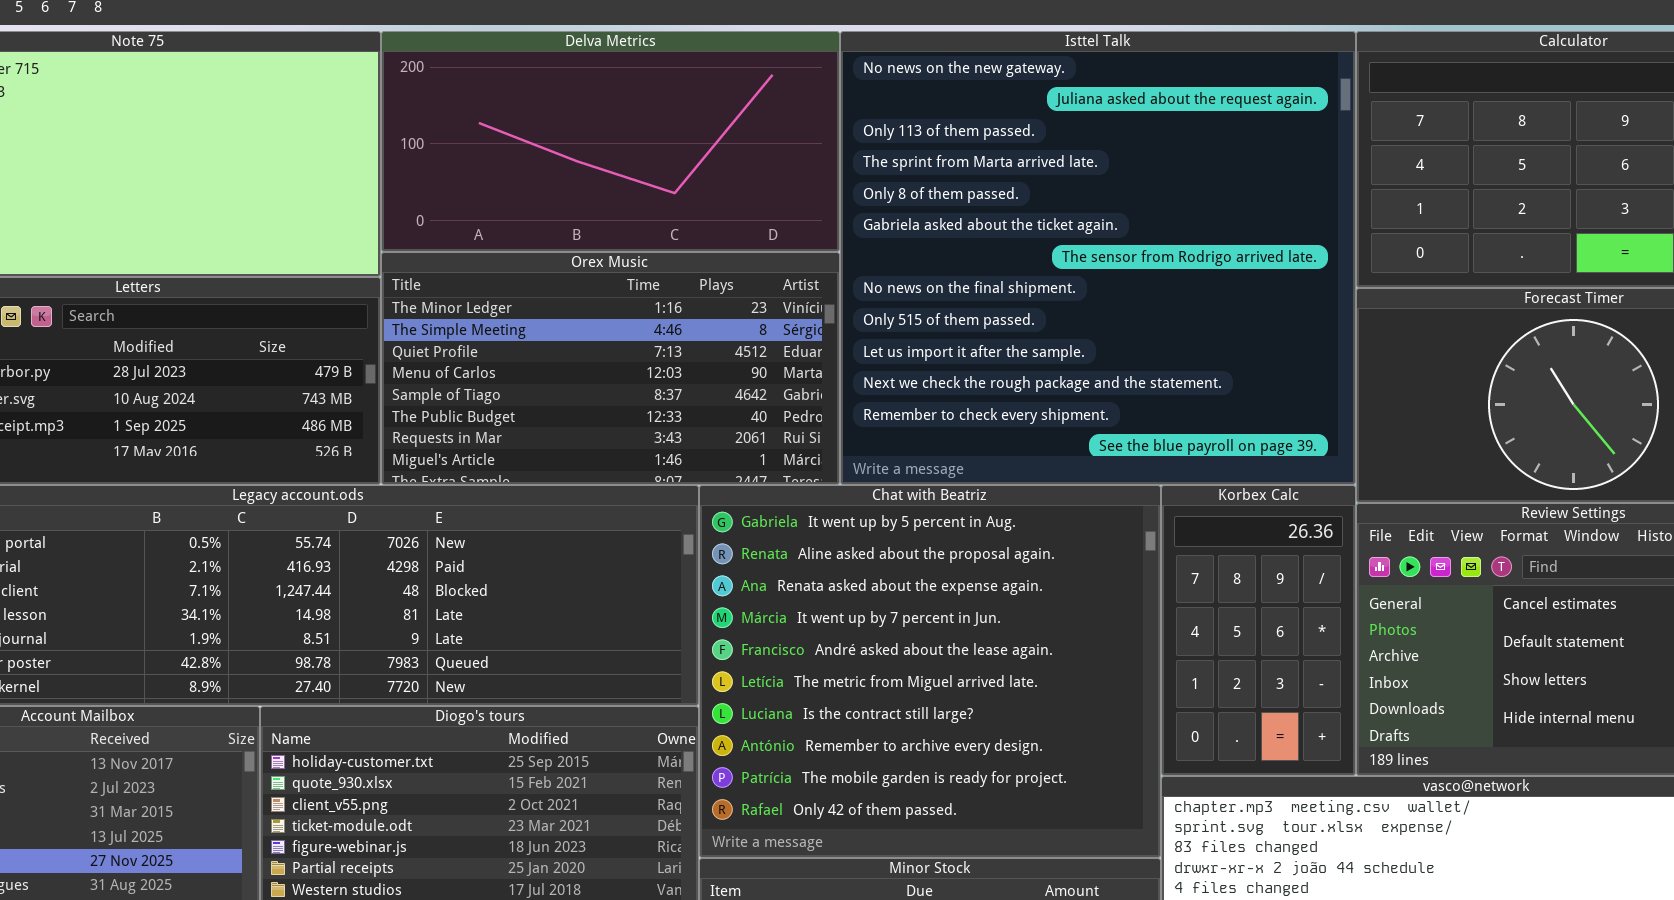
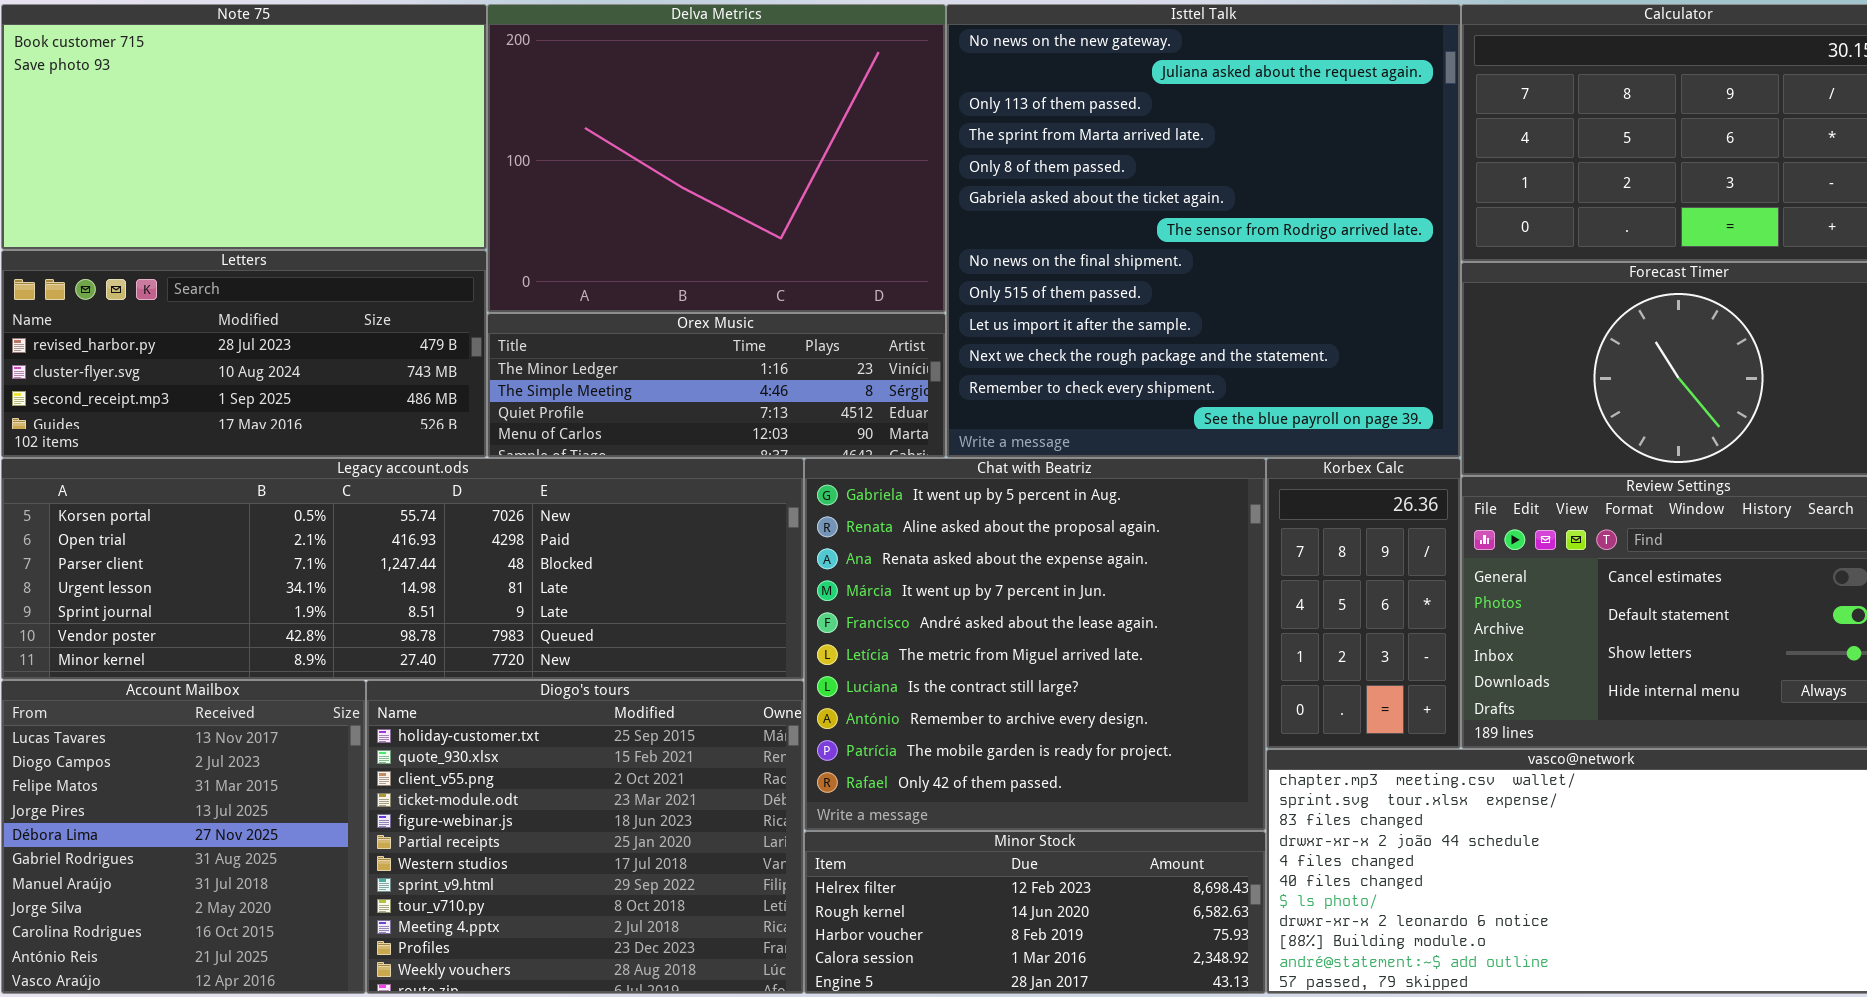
Delva Metrics: [381,31,840,252] -> [487,4,946,313], resized
Orex Music: [381,252,840,485] -> [487,313,946,458], resized

